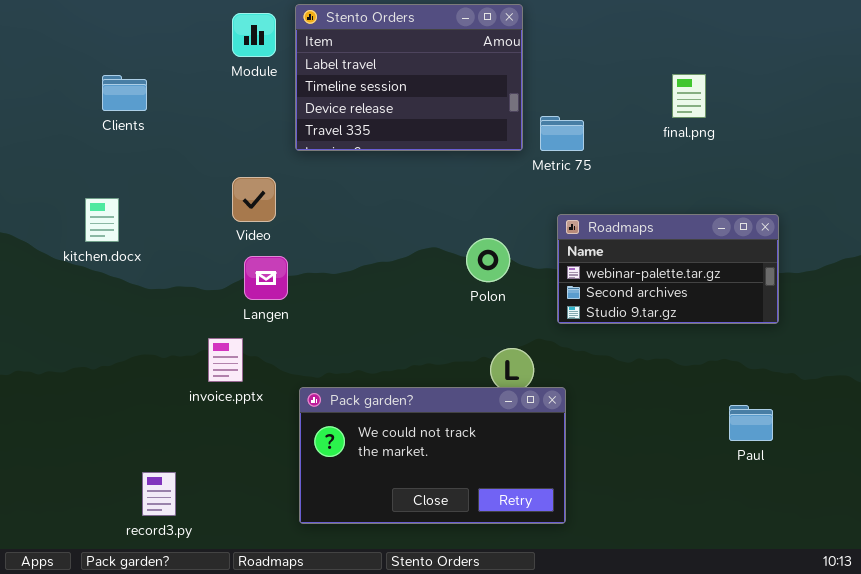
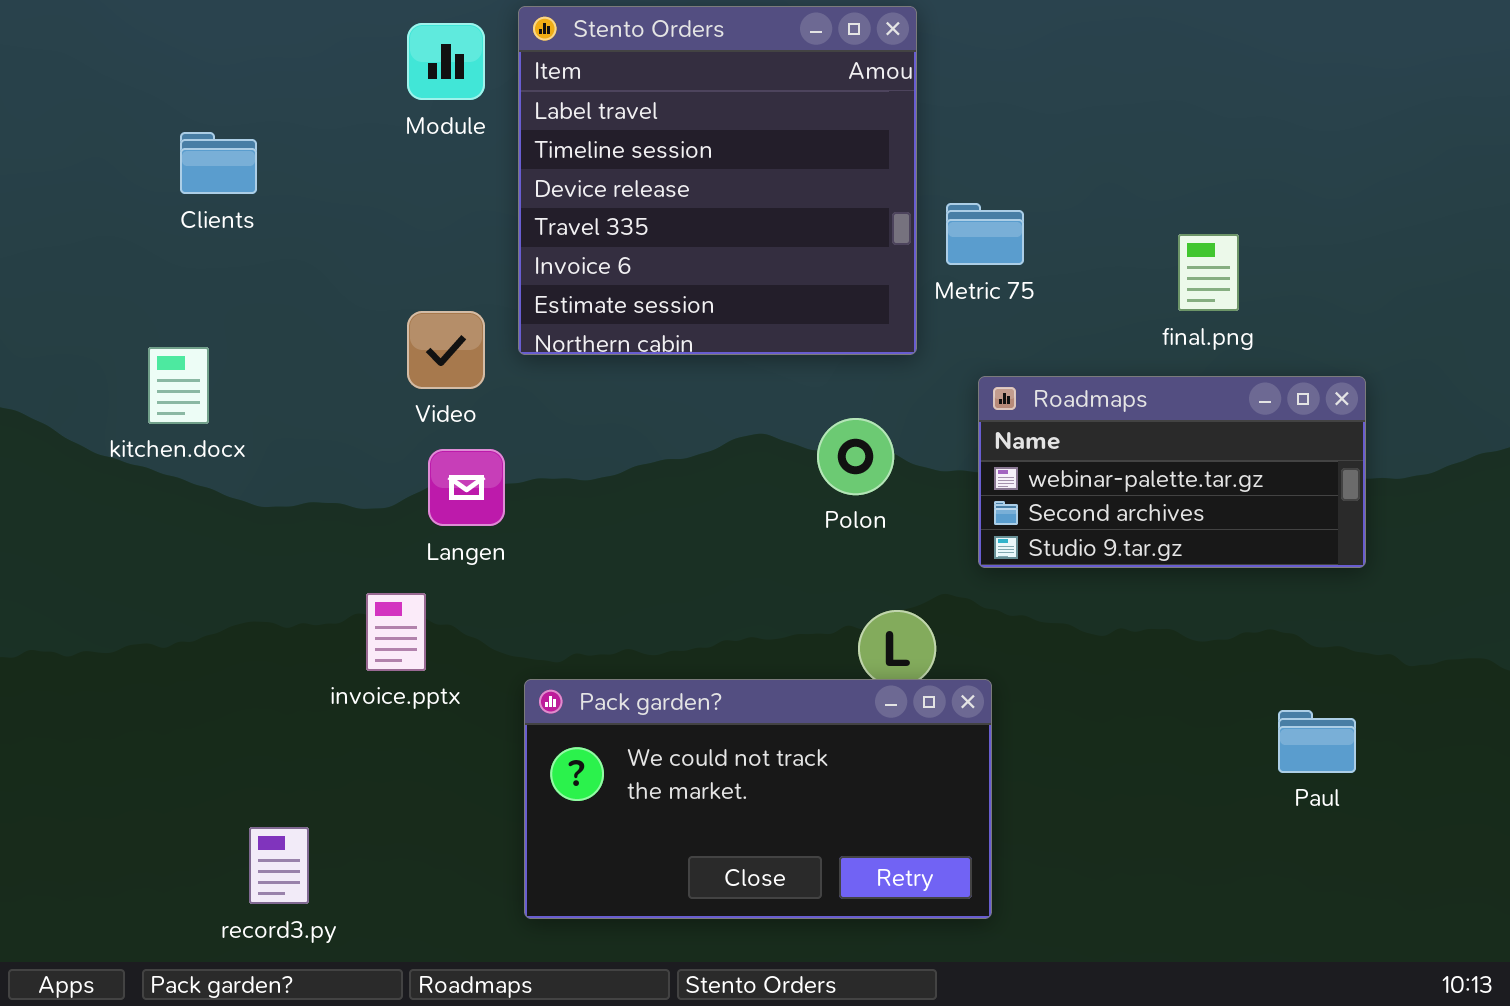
Stento Orders: [295,4,523,151] -> [518,6,917,355], resized
final.png: [672,74,706,118] -> [1178,234,1239,311], moved

